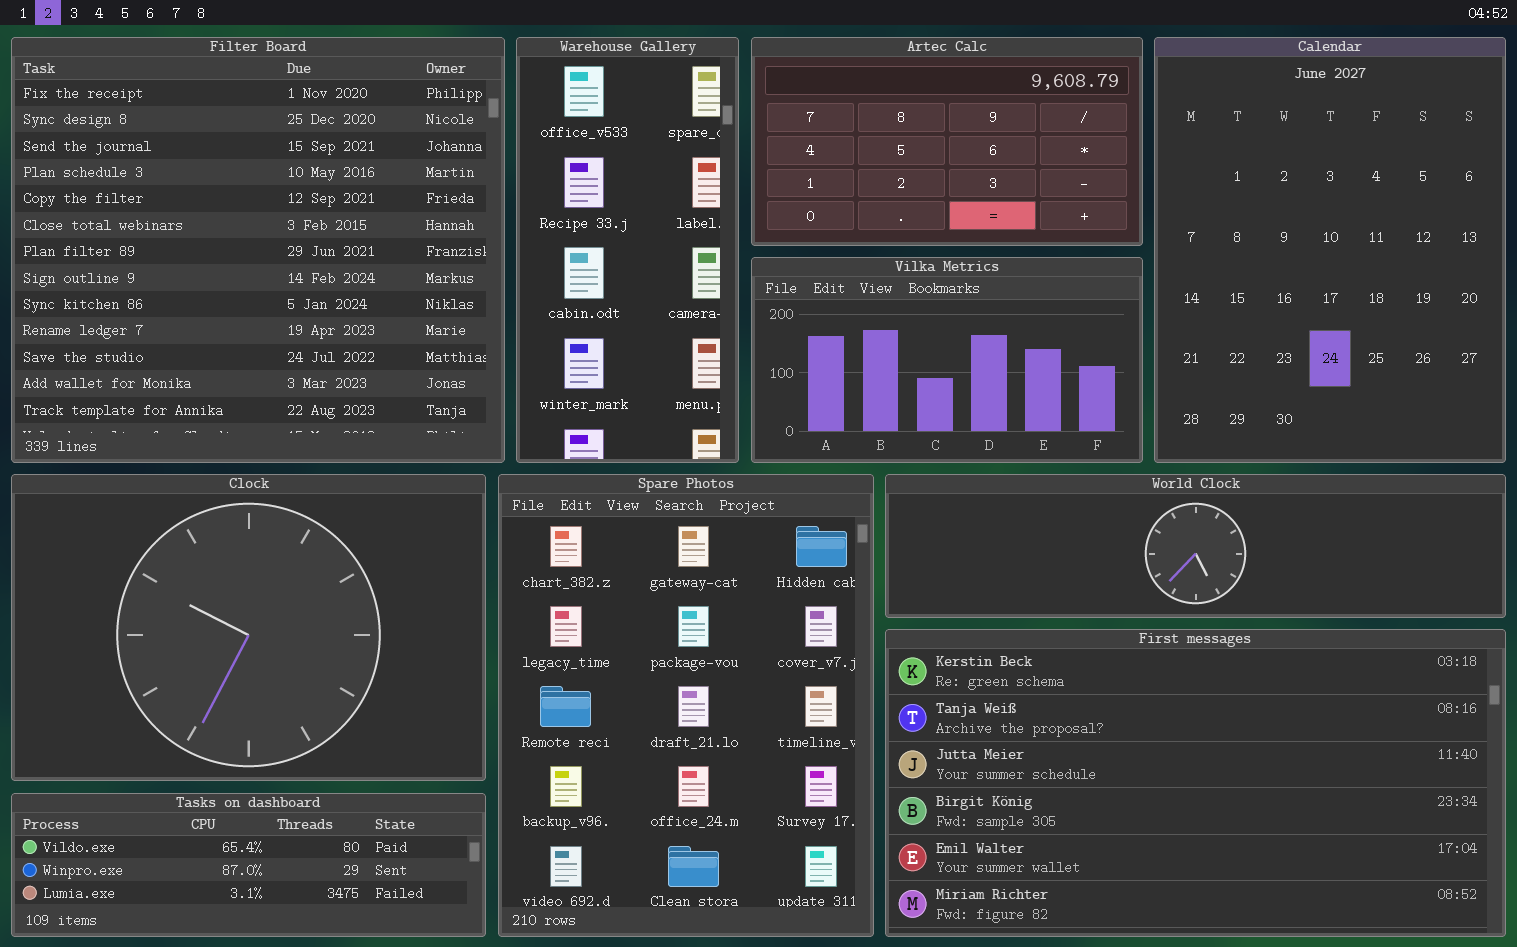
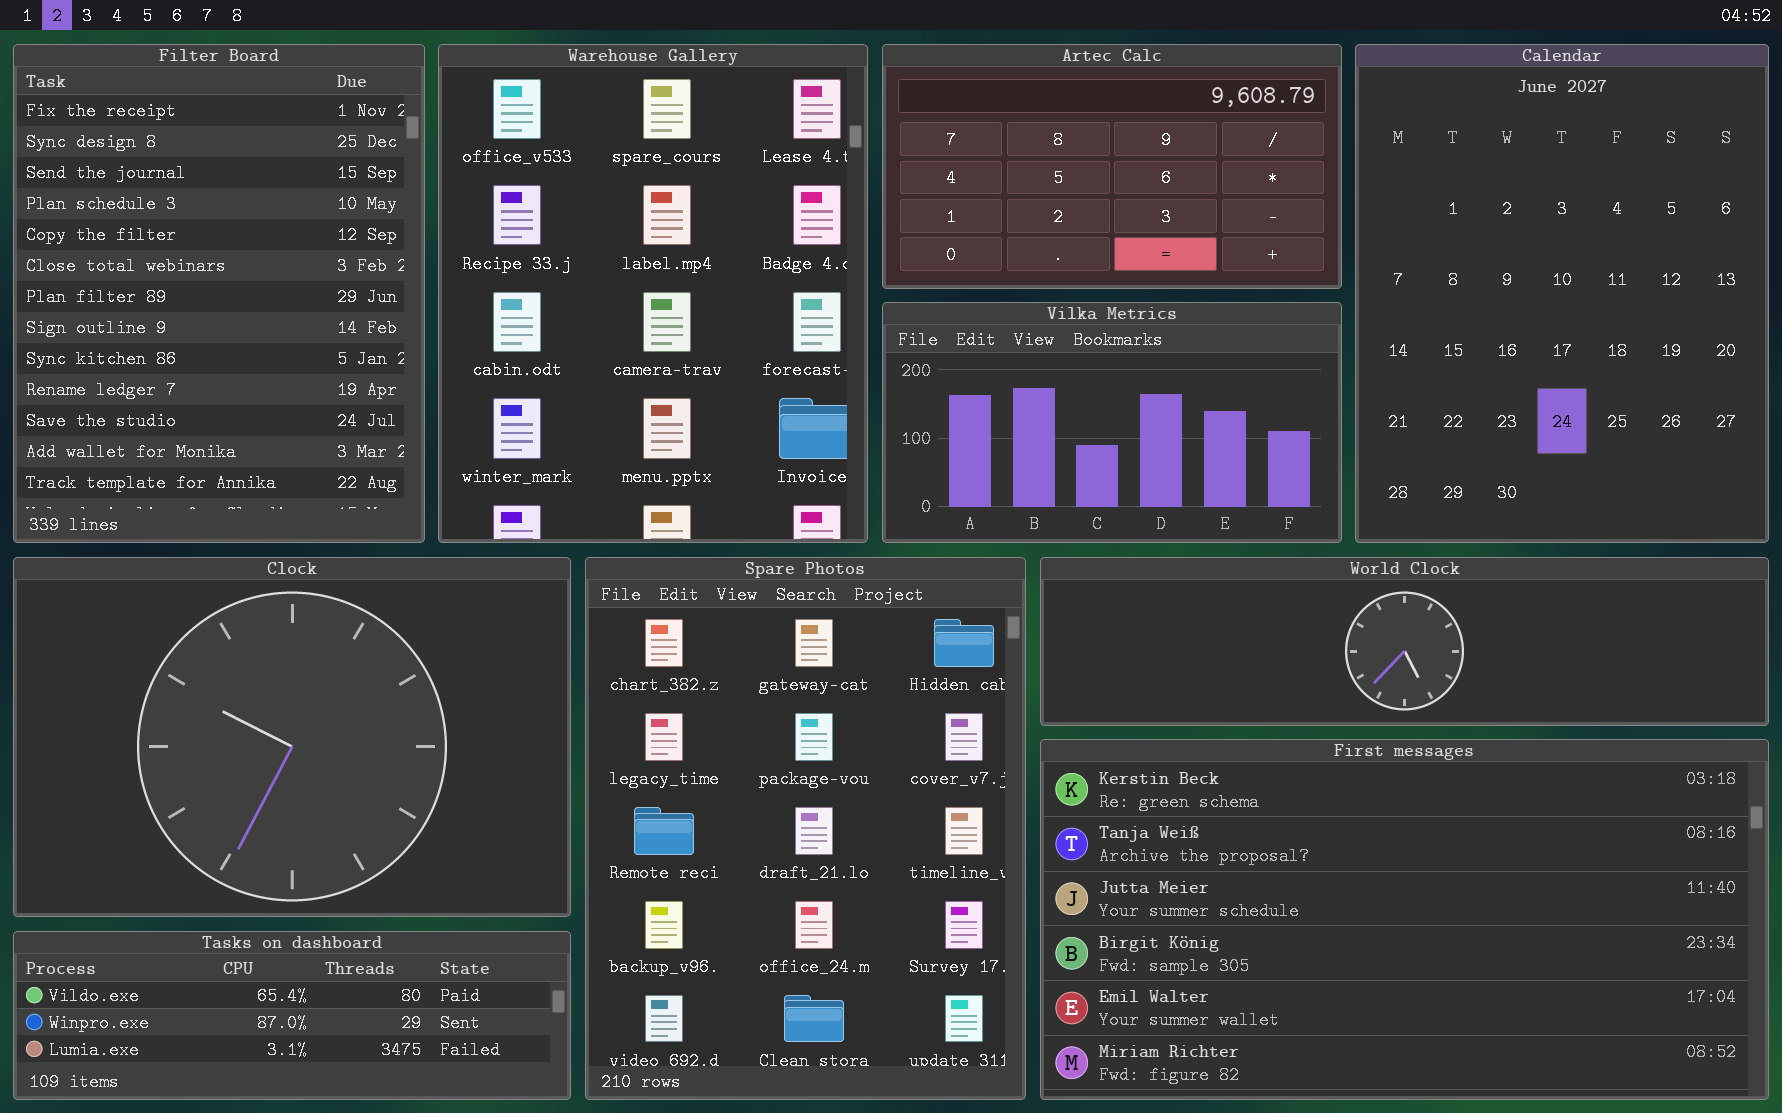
Filter Board: [11,37,505,463] -> [13,44,425,543], resized
Warehouse Gallery: [516,37,739,463] -> [438,44,868,543], resized

